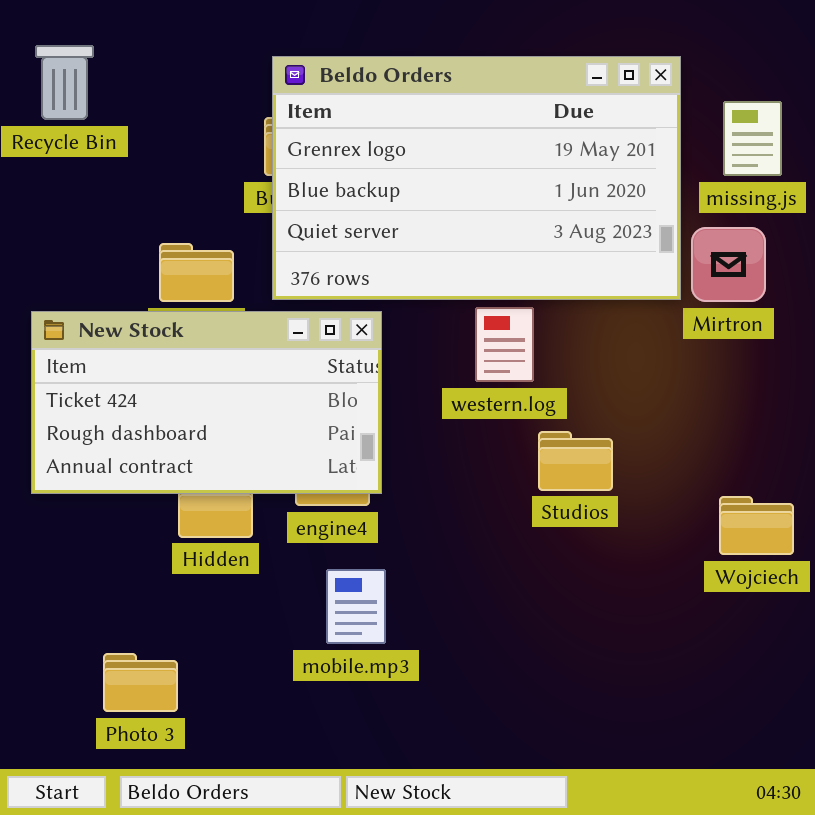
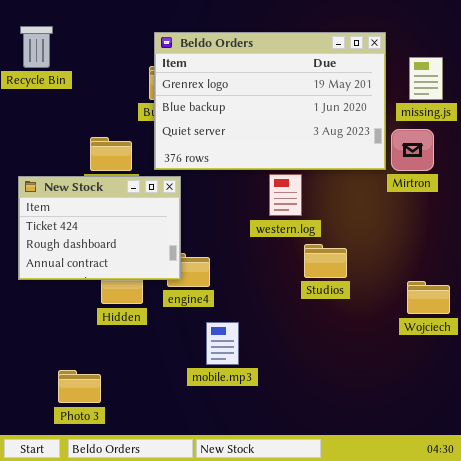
New Stock: [31,311,382,494] -> [18,176,181,280], resized
mobile.mp3: [326,569,386,644] -> [206,322,239,365], moved

